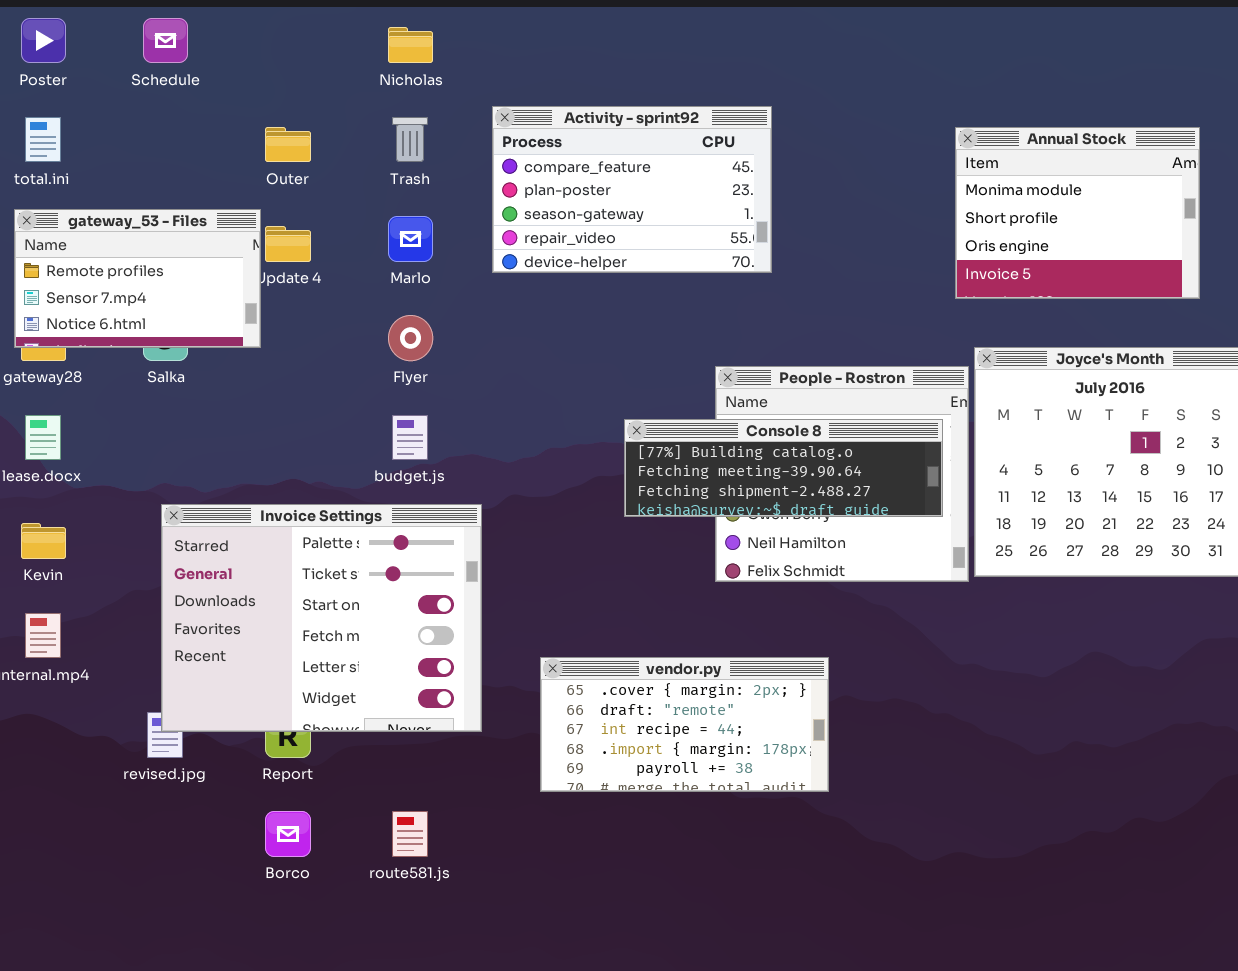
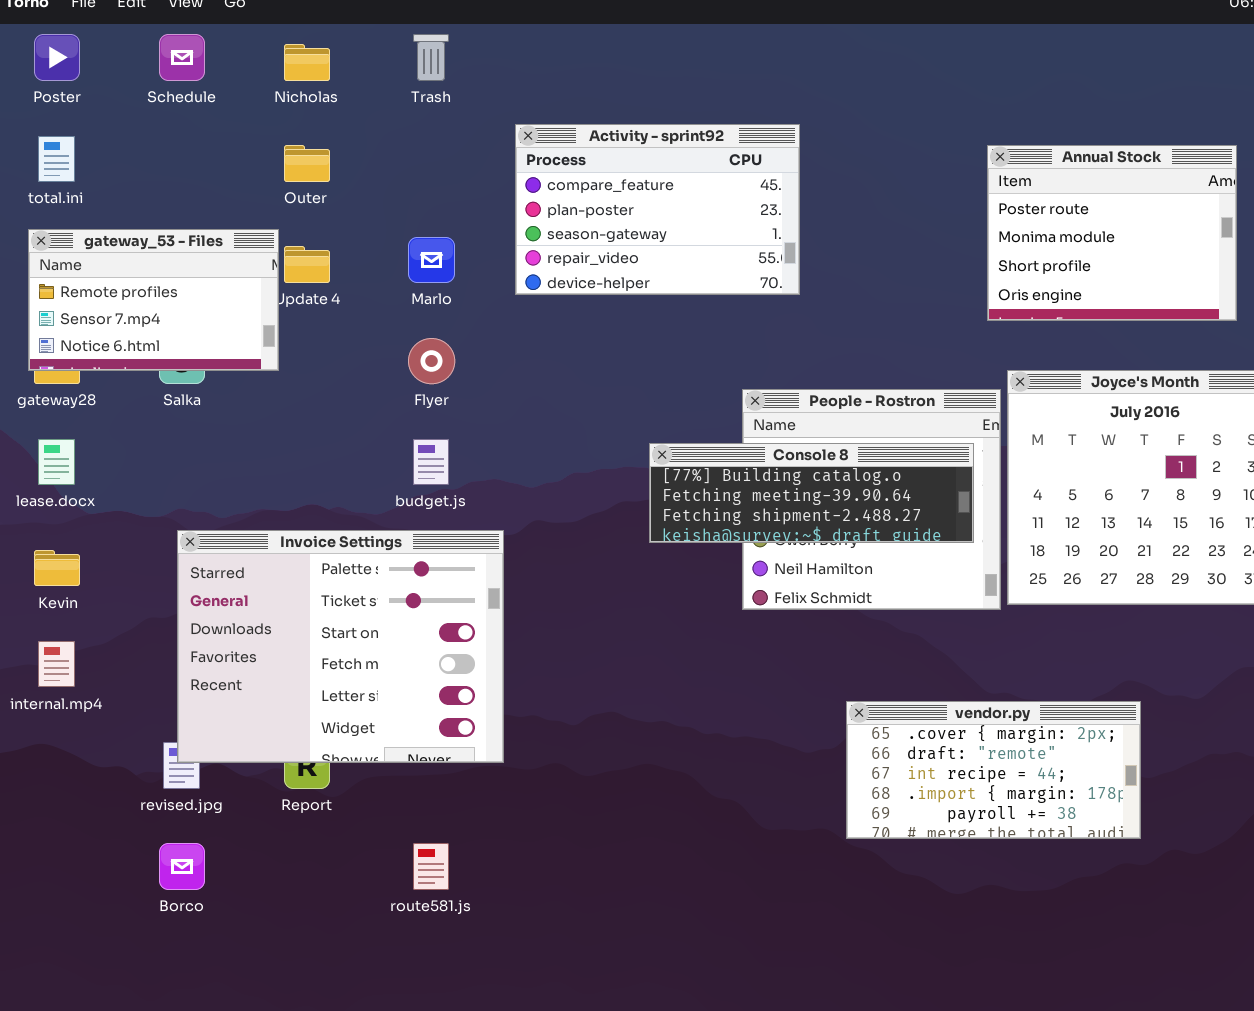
Nicholas: [388,27,433,63] -> [284,44,330,81], moved
Trash: [392,117,428,162] -> [413,34,449,81], moved
Annual Stock: [955,127,1200,299] -> [987,145,1237,321], scrolled up 1 row
vendor.py: [540,657,829,792] -> [846,701,1141,839], moved
Borco: [265,811,311,857] -> [159,843,205,890], moved

